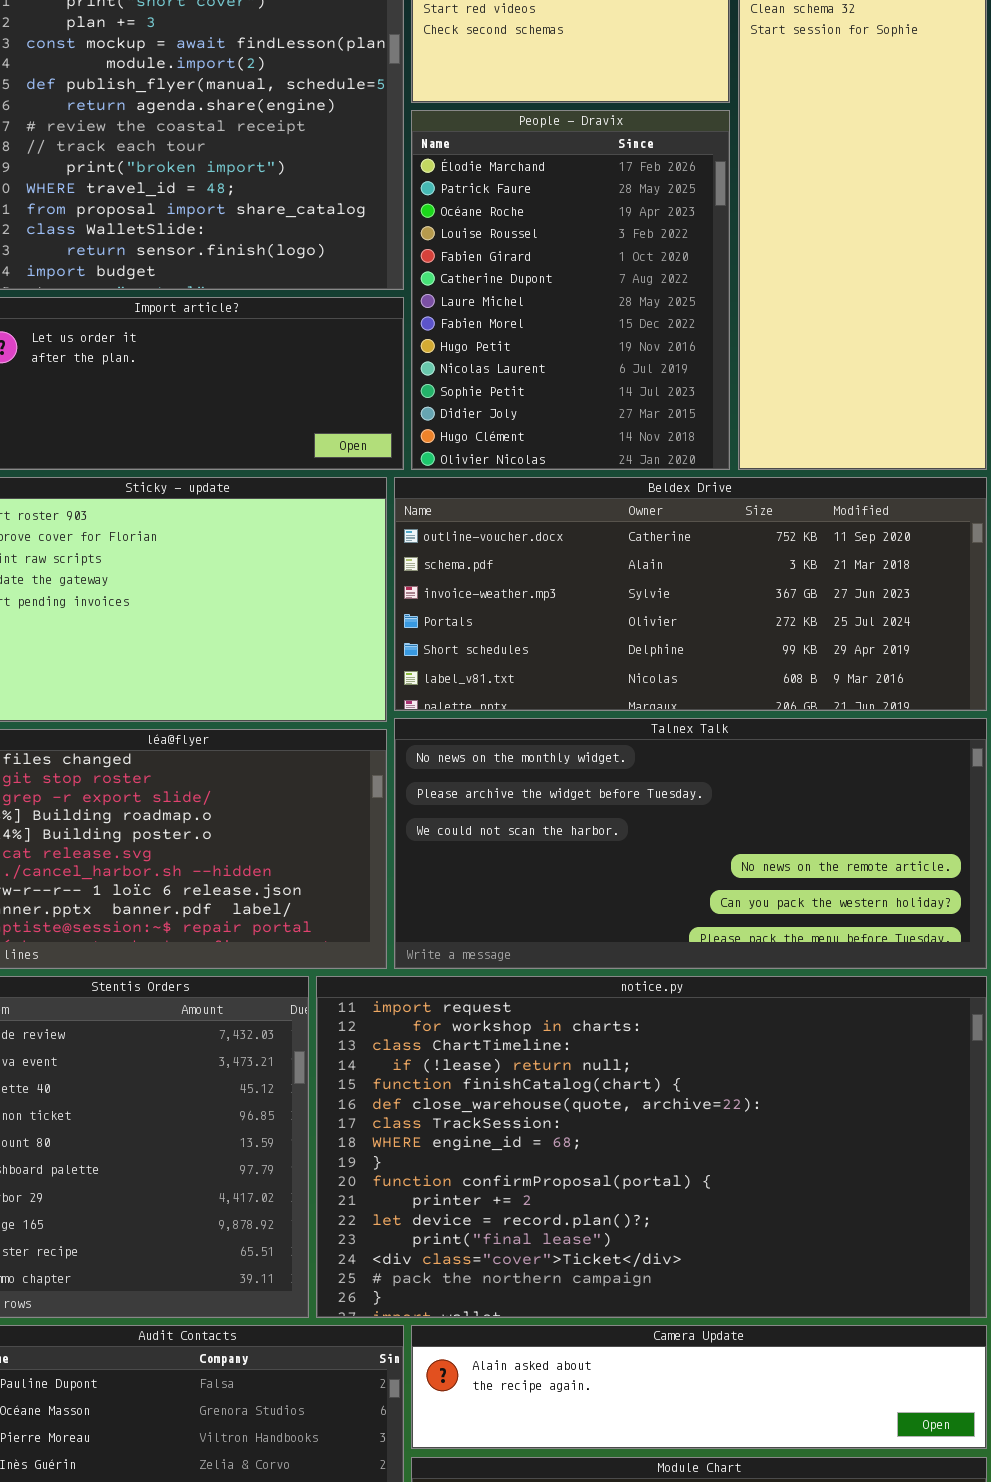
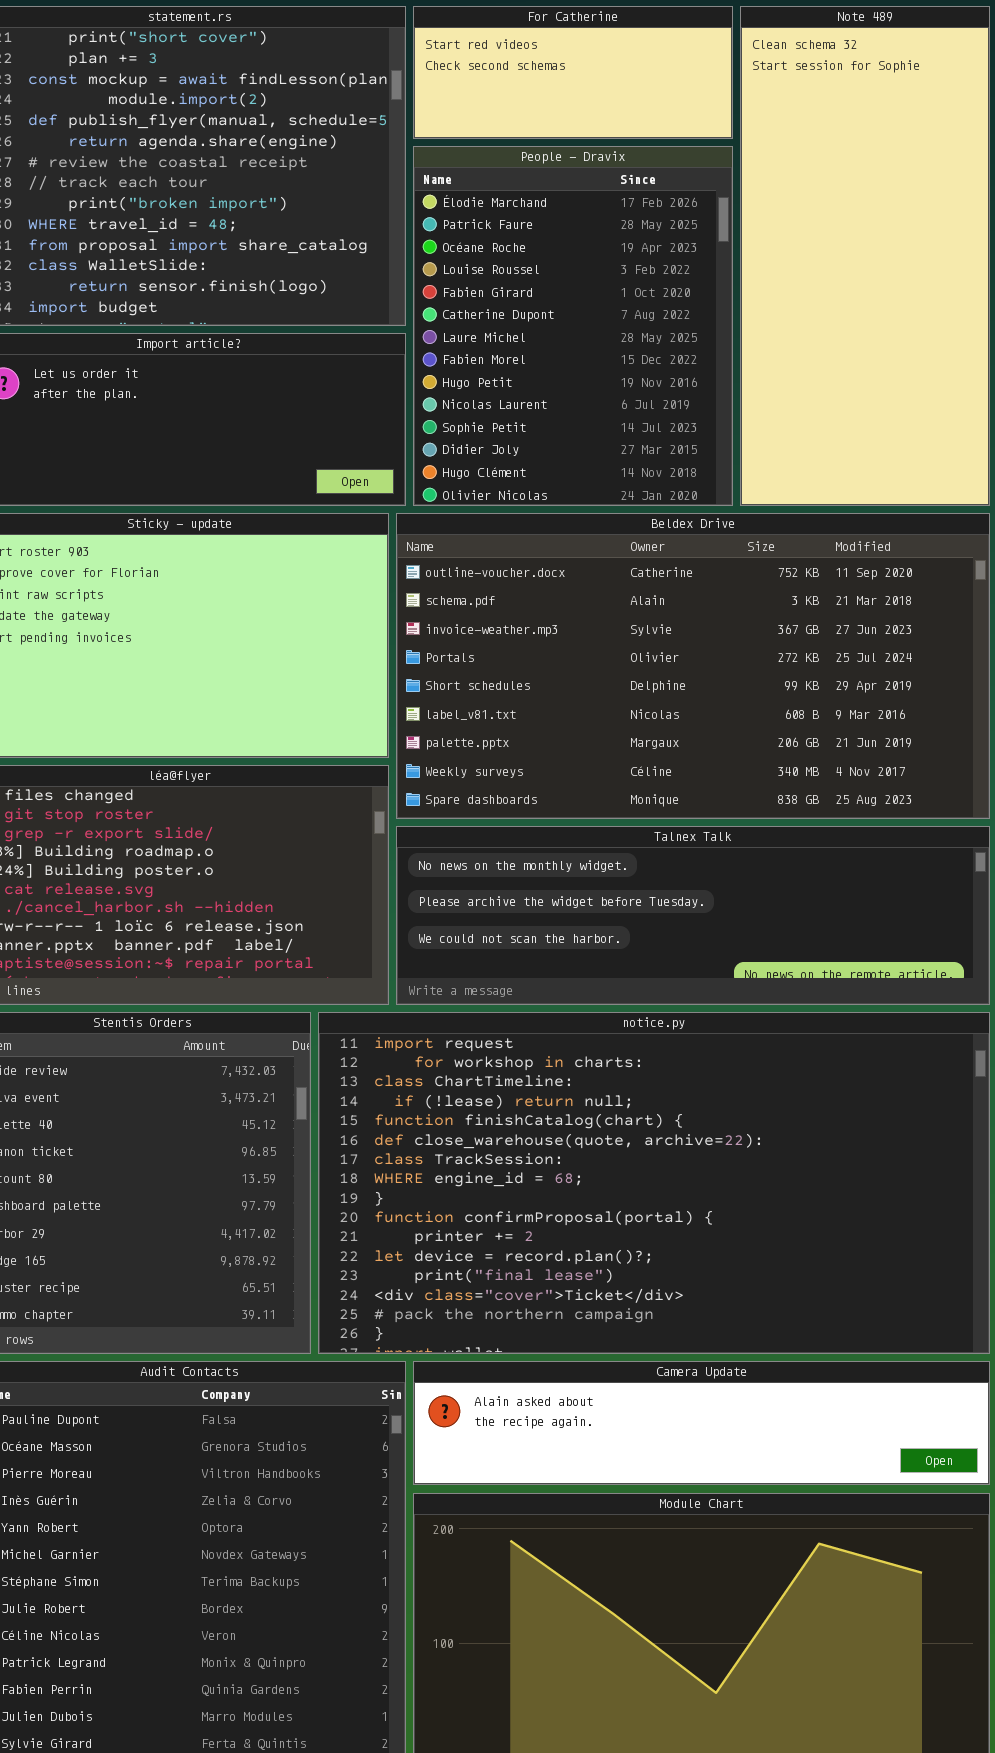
Beldex Drive: [394,477,987,711] -> [396,513,990,819], resized
Talnex Talk: [394,718,987,969] -> [396,826,990,1005], resized

